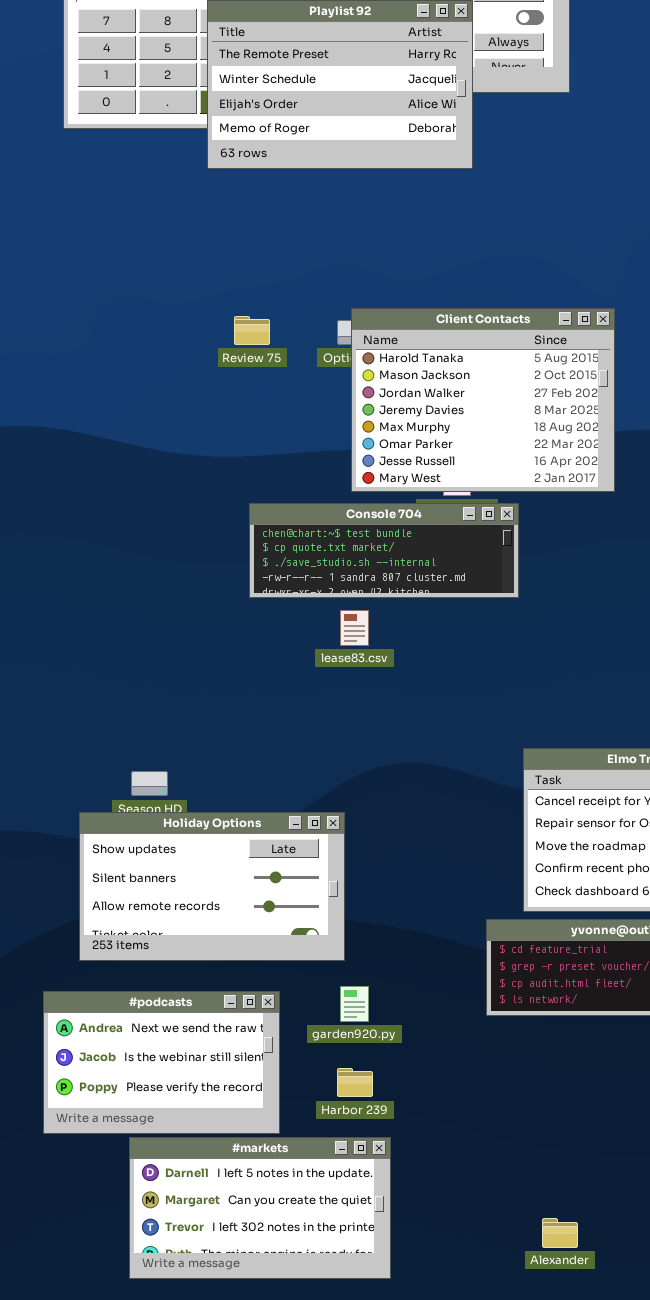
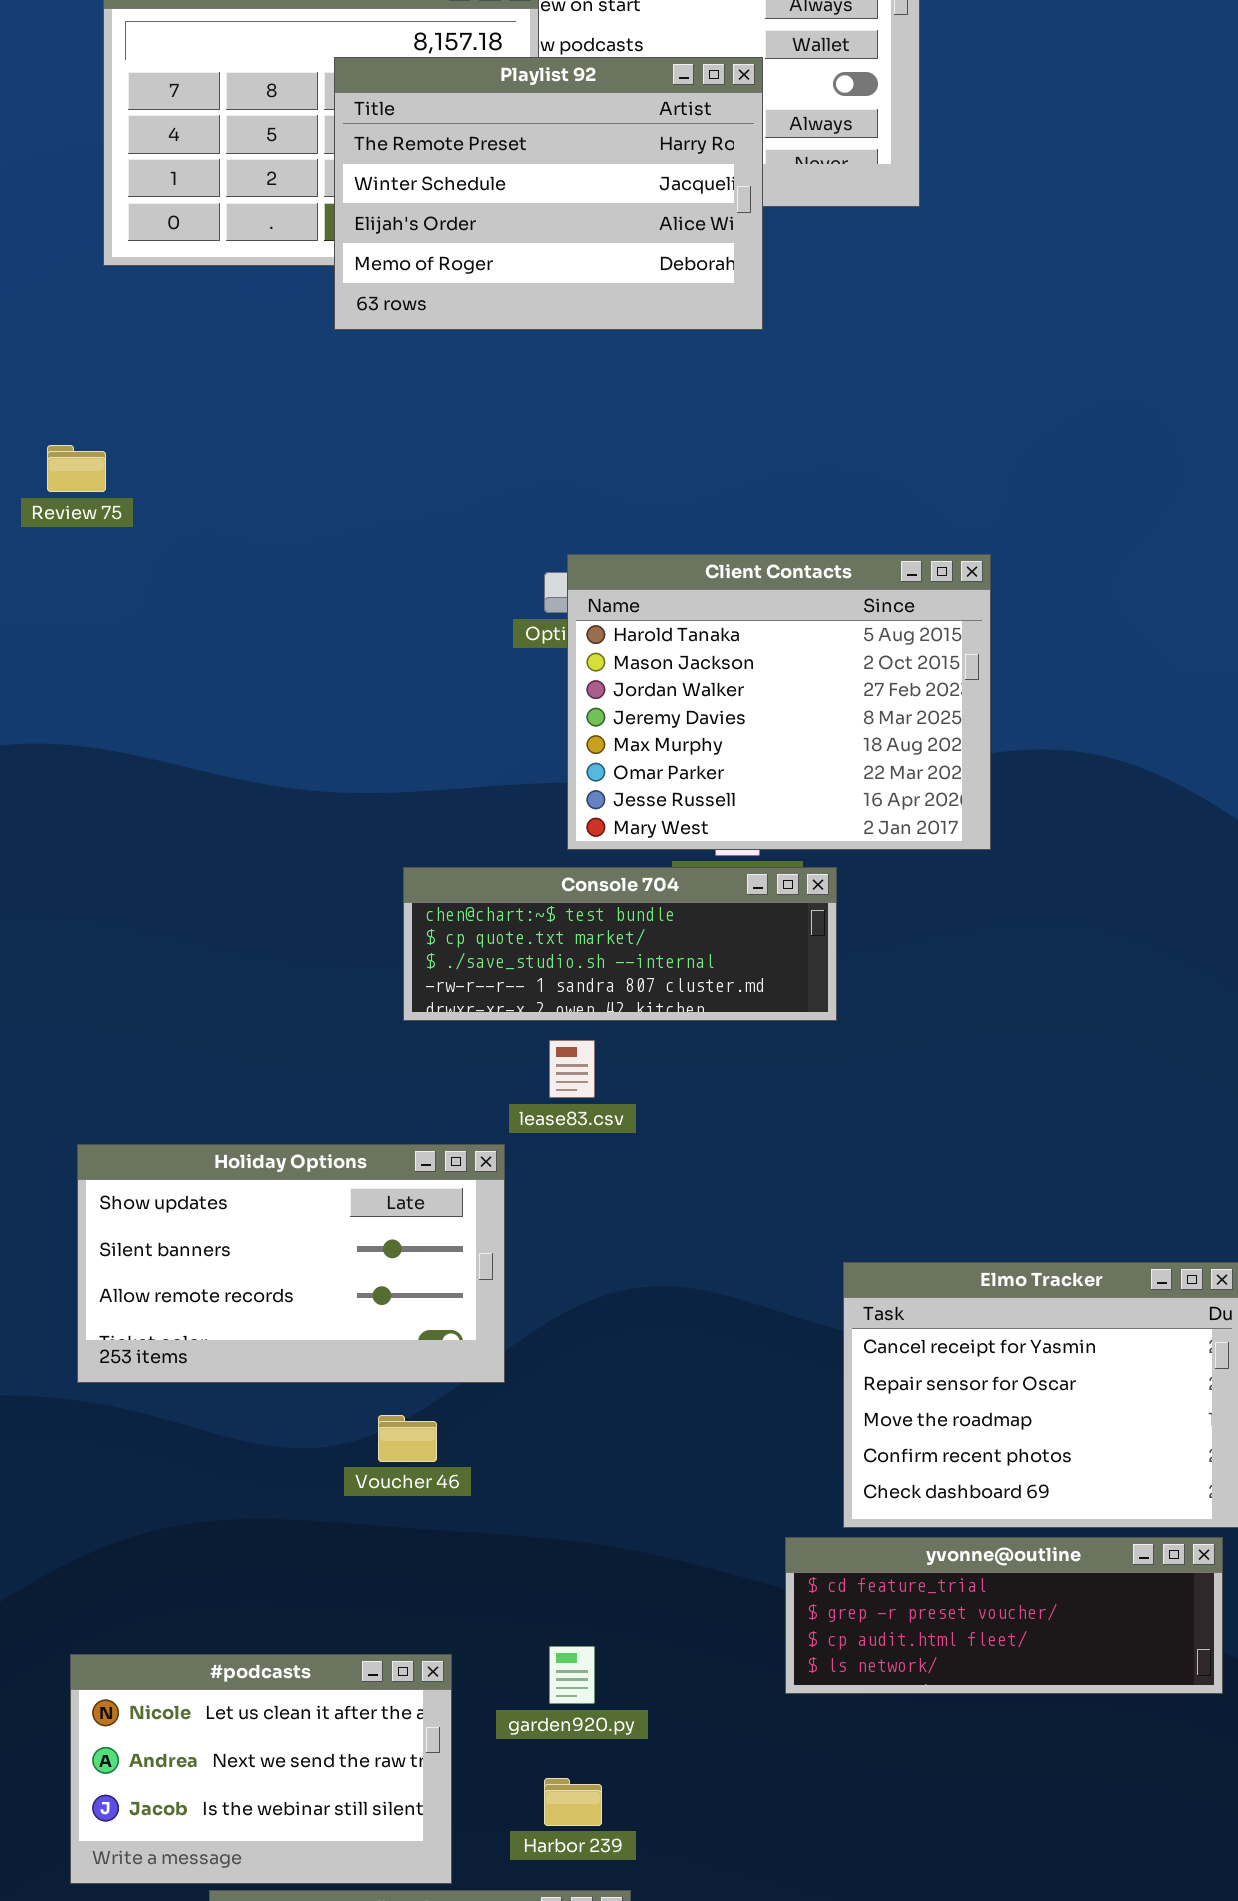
Review 75: [234,316,270,345] -> [47,445,106,492], moved
Holiday Options: [79,812,345,961] -> [77,1144,505,1383], moved
#podcasts: [43,991,280,1134] -> [70,1654,452,1884], scrolled up 1 row

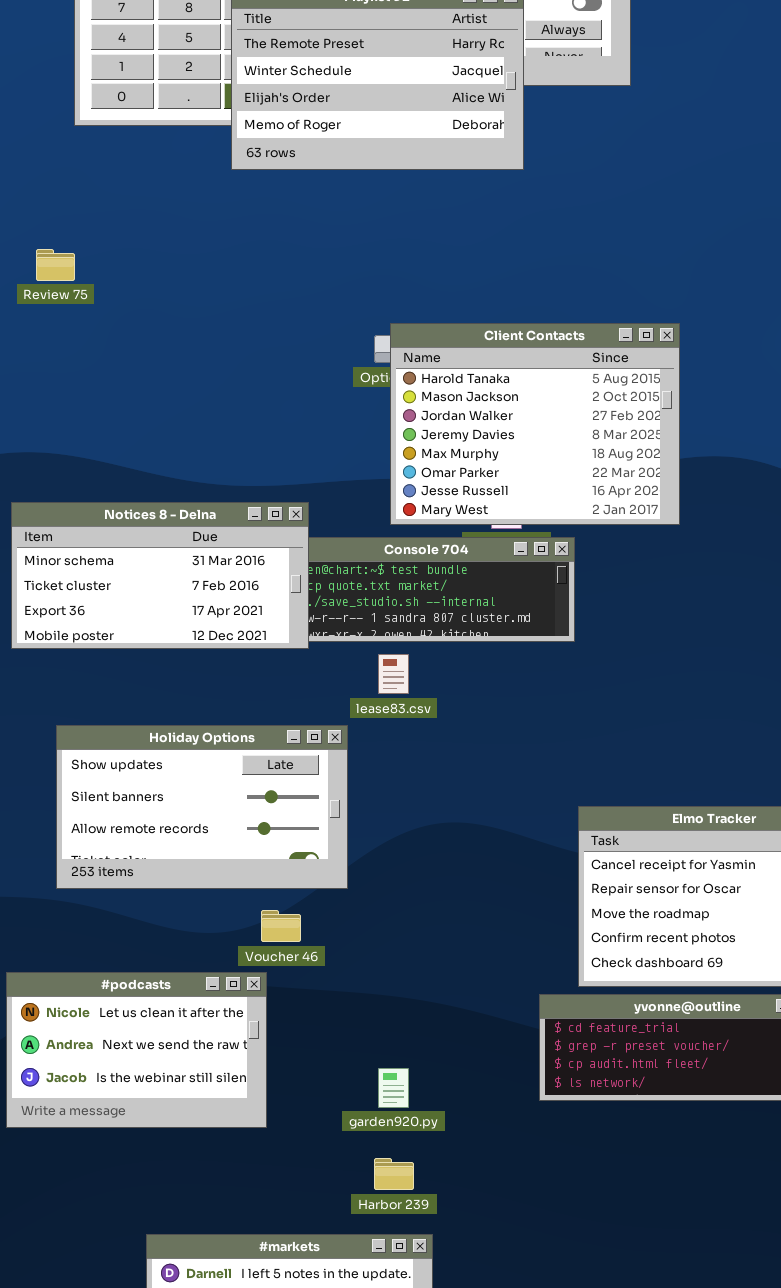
Notices 8 - Delna: none -> [11,502,309,649], opened
#podcasts: [70,1654,452,1884] -> [6,972,267,1128], moved

